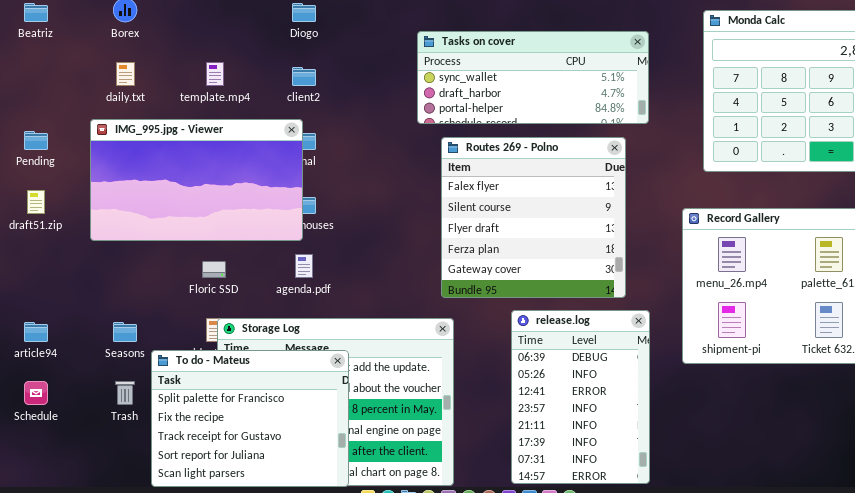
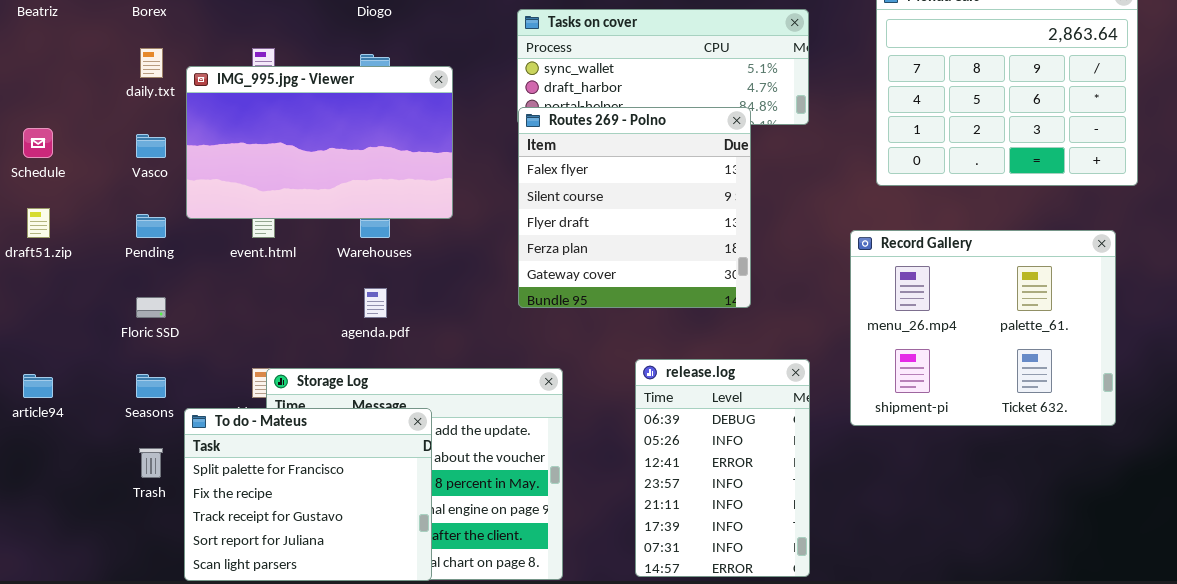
IMG_995.jpg - Viewer: [90,119,303,241] -> [186,66,453,219], moved
Pending: [24,131,48,150] -> [136,214,166,238], moved
Routes 269 - Polno: [441,137,626,298] -> [518,107,751,308], moved
Floric SSD: [202,261,226,278] -> [136,297,166,318], moved
Schedule: [24,381,48,405] -> [23,128,53,158], moved

